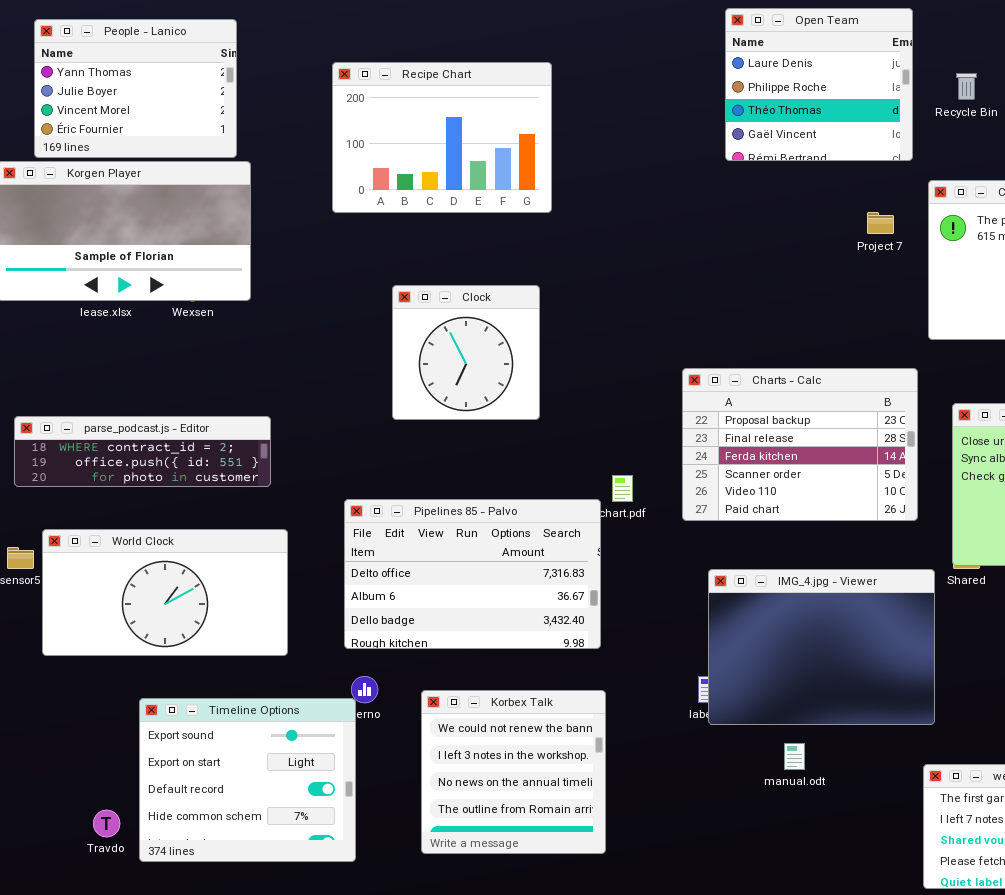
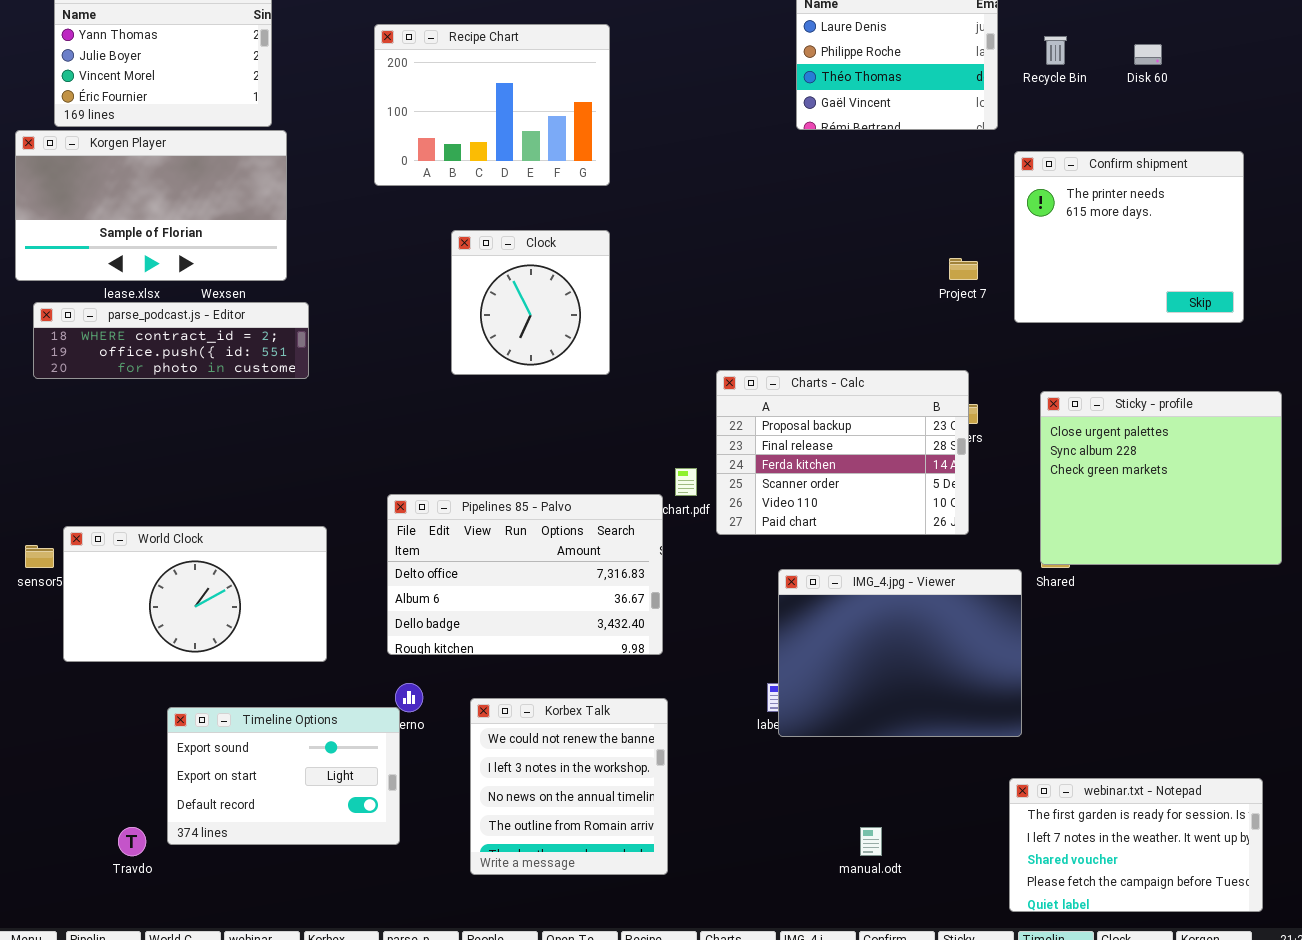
Project 7: [867,212,894,234] -> [949,258,978,280], moved
Clock: [392,285,540,420] -> [451,230,610,375], moved
Charts - Calc: [682,368,918,521] -> [716,370,969,535], moved
parse_podcast.js - Editor: [14,416,271,487] -> [33,302,309,379], moved
Timeline Options: [139,698,356,862] -> [167,707,400,845], resized
manual.odt: [784,743,805,770] -> [860,827,882,856], moved

